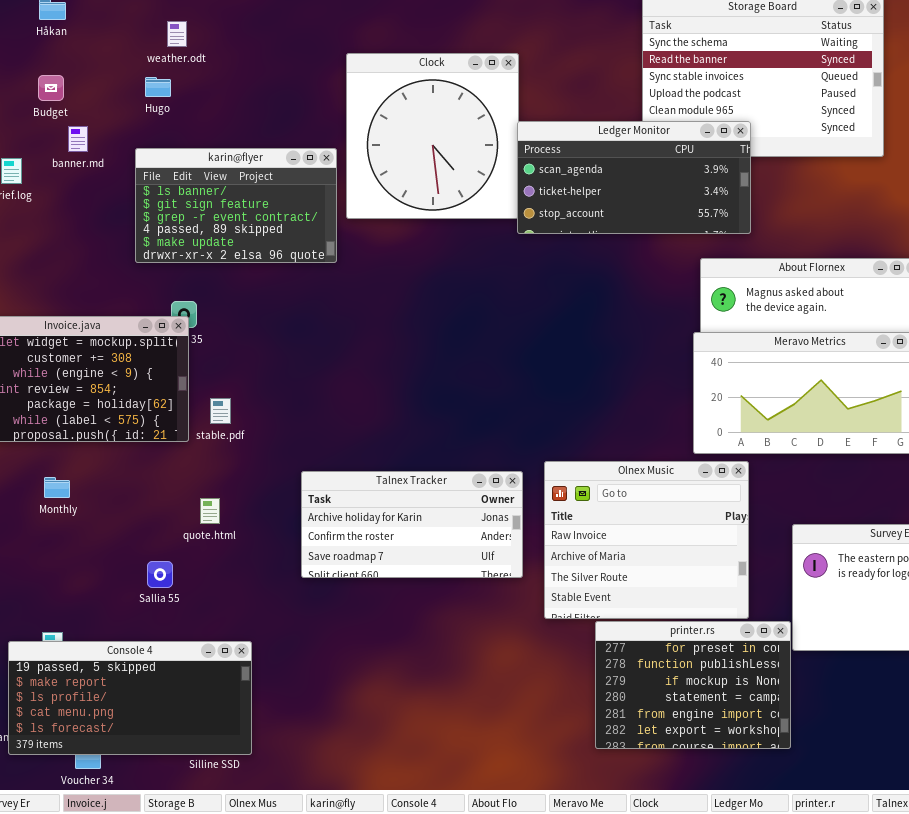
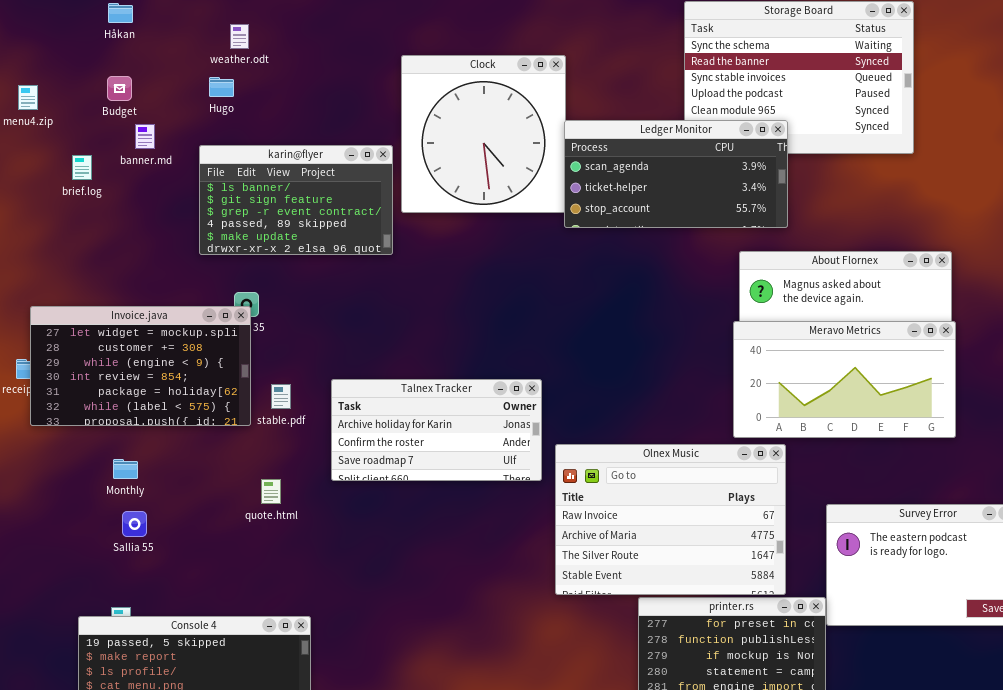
Olnex Music: [544,461,749,619] -> [555,444,786,595], resized
Talnex Tracker: [301,471,523,578] -> [331,379,542,481], moved
Sallia 55: [147,561,173,588] -> [122,511,147,537], moved

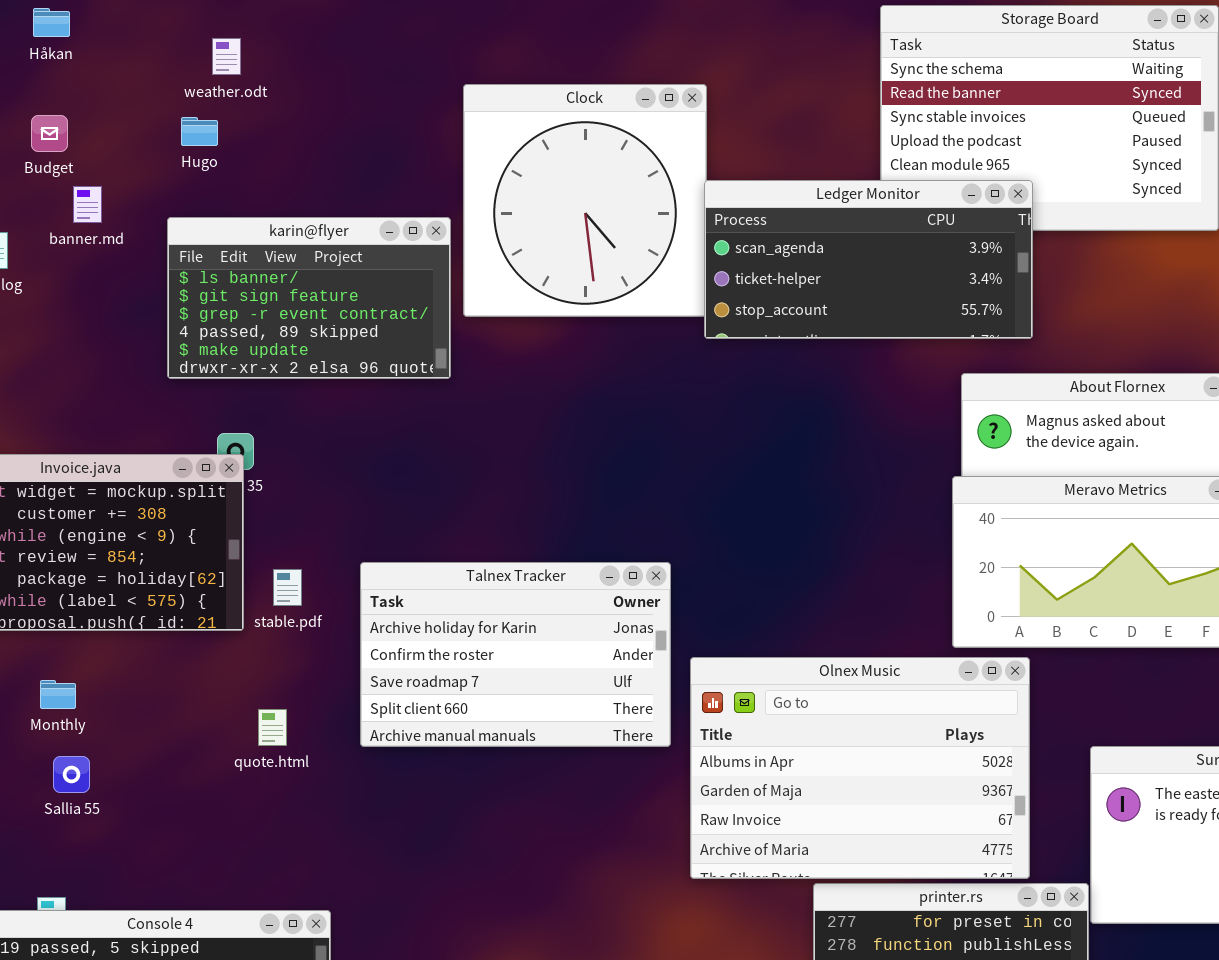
Talnex Tracker: [331,379,542,481] -> [360,562,671,747], resized
Olnex Music: [555,444,786,595] -> [690,657,1030,879], scrolled up 2 rows

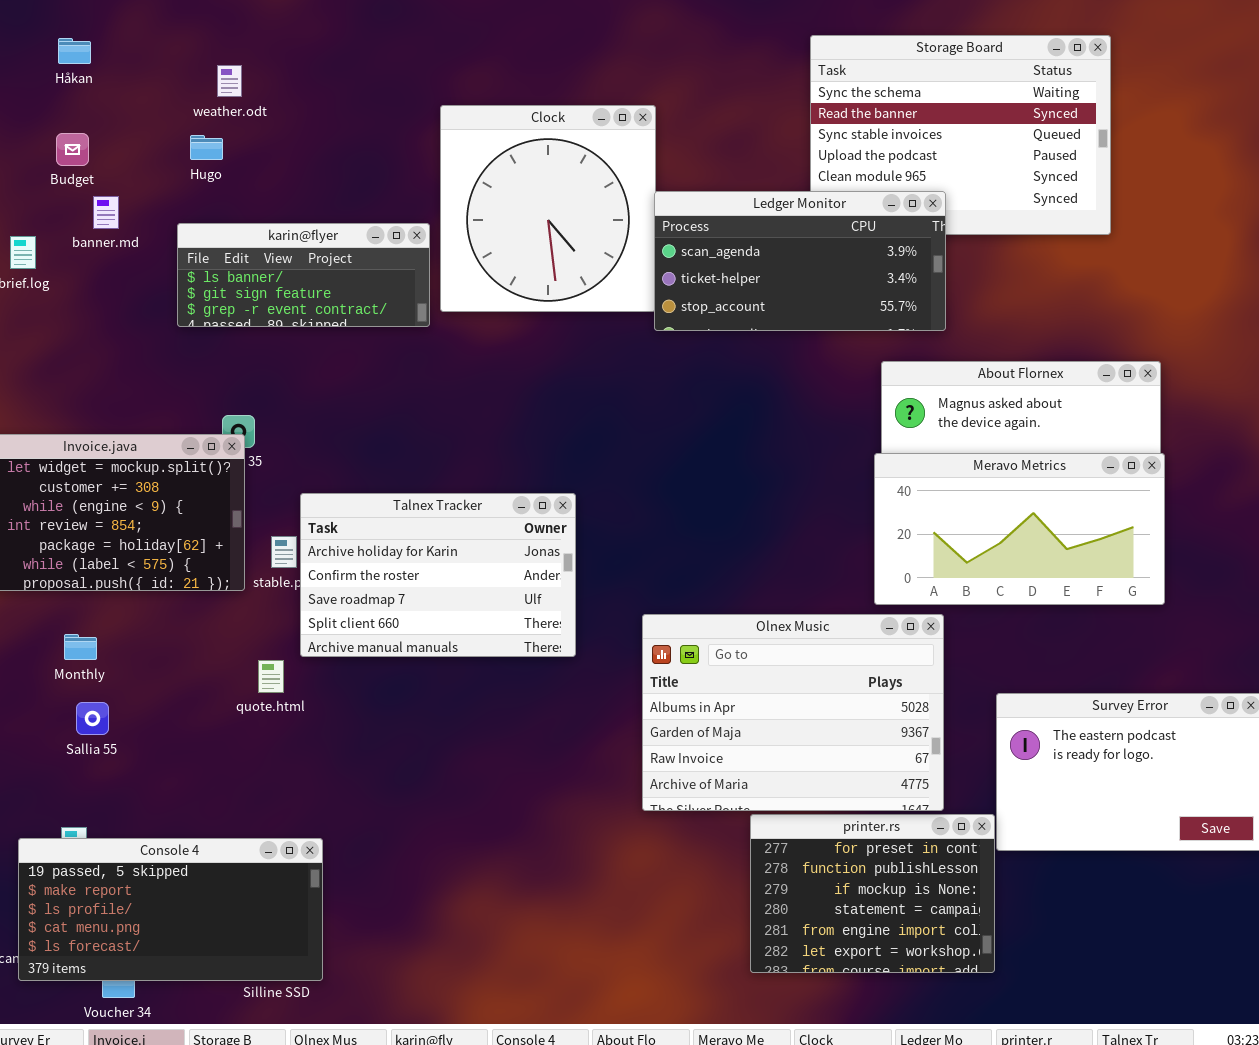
karin@flyer: [167,217,451,379] -> [177,223,430,327], resized
Talnex Tracker: [360,562,671,747] -> [300,493,576,657], moved

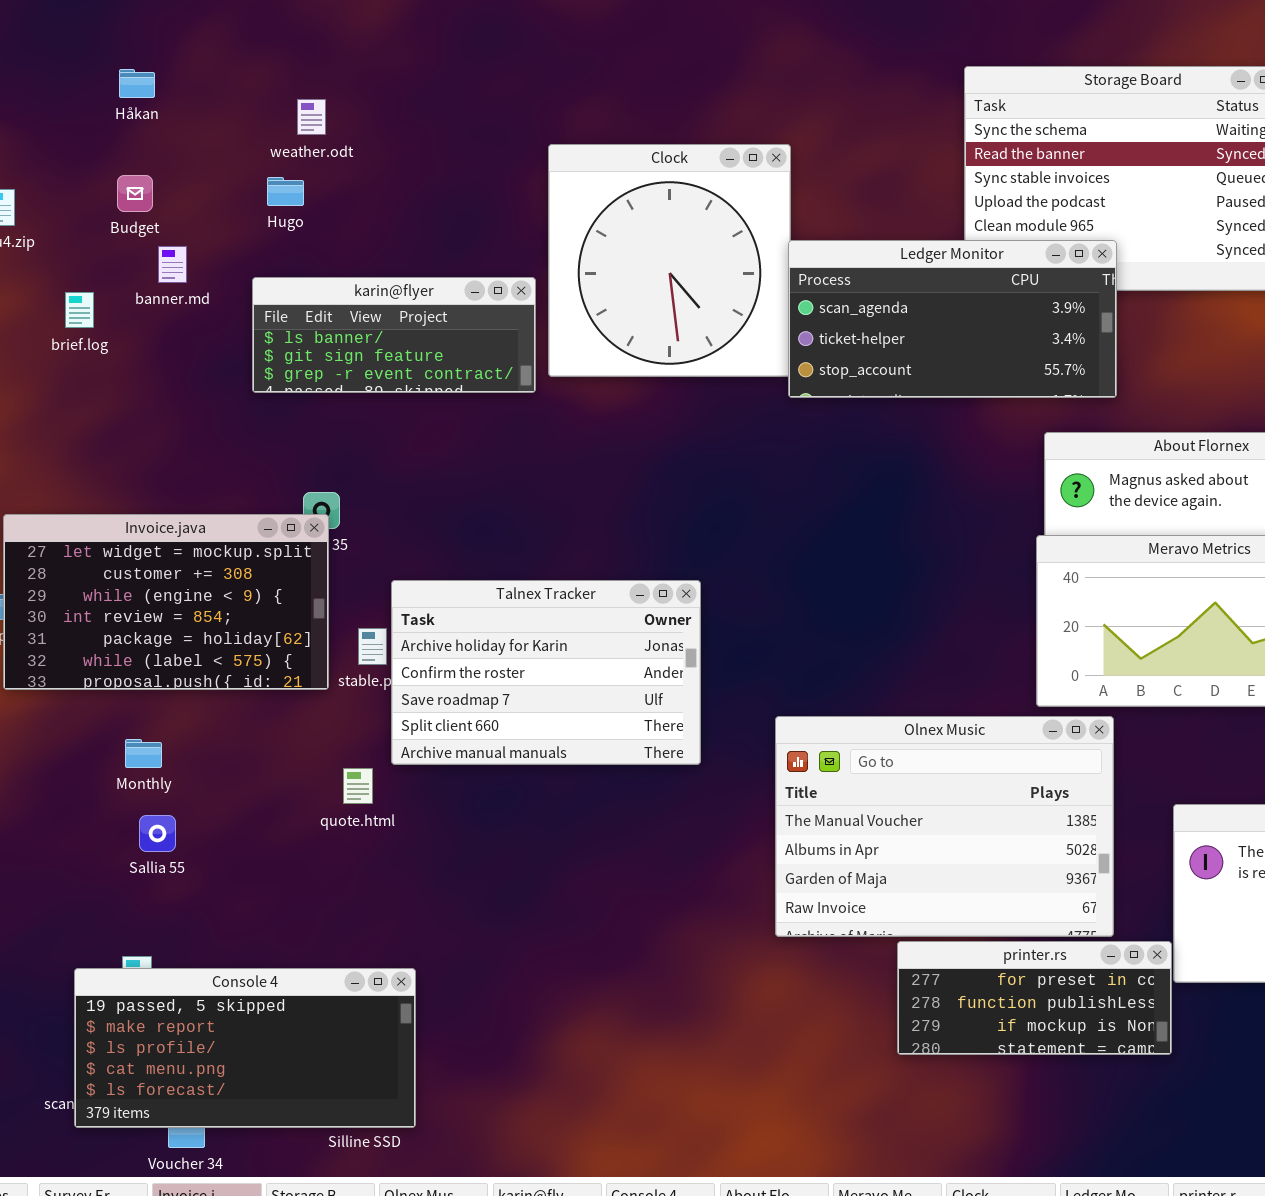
Olnex Music: [642,614,944,811] -> [775,716,1114,937], scrolled up 1 row
printer.rs: [750,814,995,973] -> [897,941,1172,1055], resized

